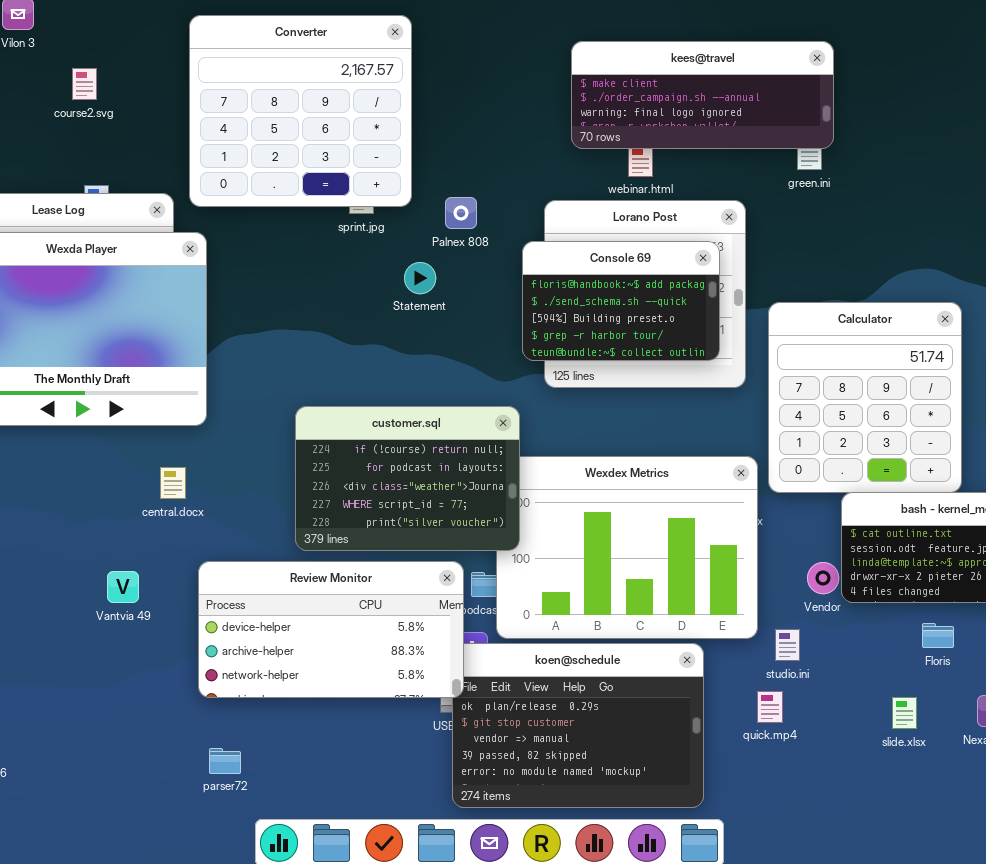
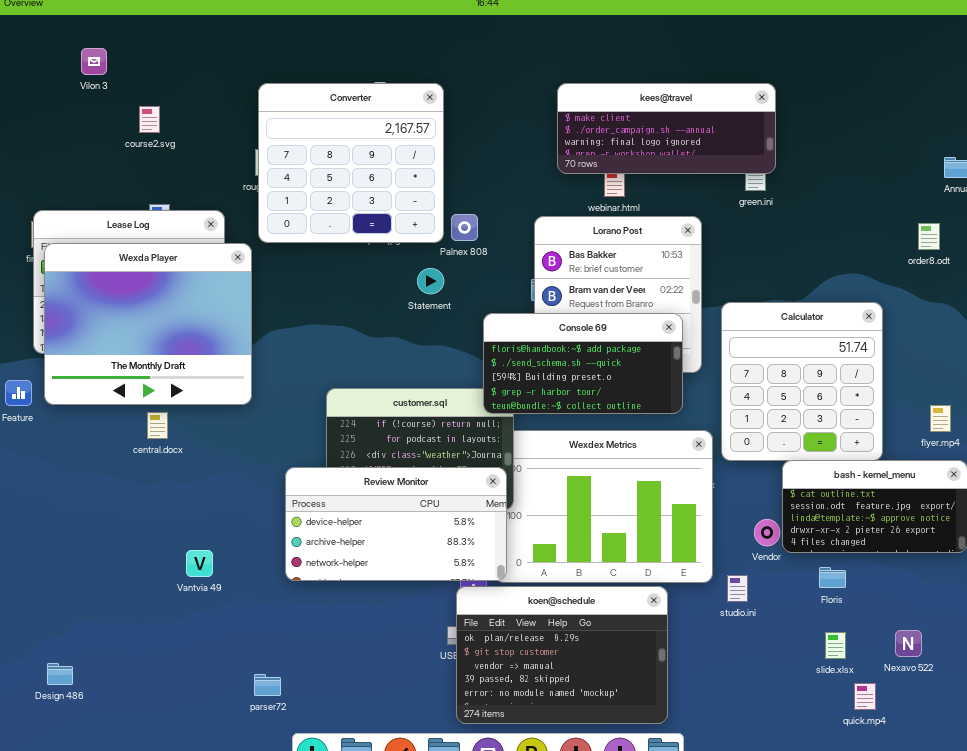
Converter: [189,15,412,207] -> [258,83,444,243], moved
Console 69: [522,241,720,361] -> [483,313,683,414], moved, resized
central.docx: [160,467,186,499] -> [147,412,168,439], moved
Review Monitor: [198,561,464,698] -> [285,467,507,581], moved
Vantvia 49: [107,571,139,603] -> [186,550,213,577], moved
Floris: [922,623,954,648] -> [819,567,846,588], moved
quick.mp4: [757,691,783,723] -> [854,683,876,710], moved

